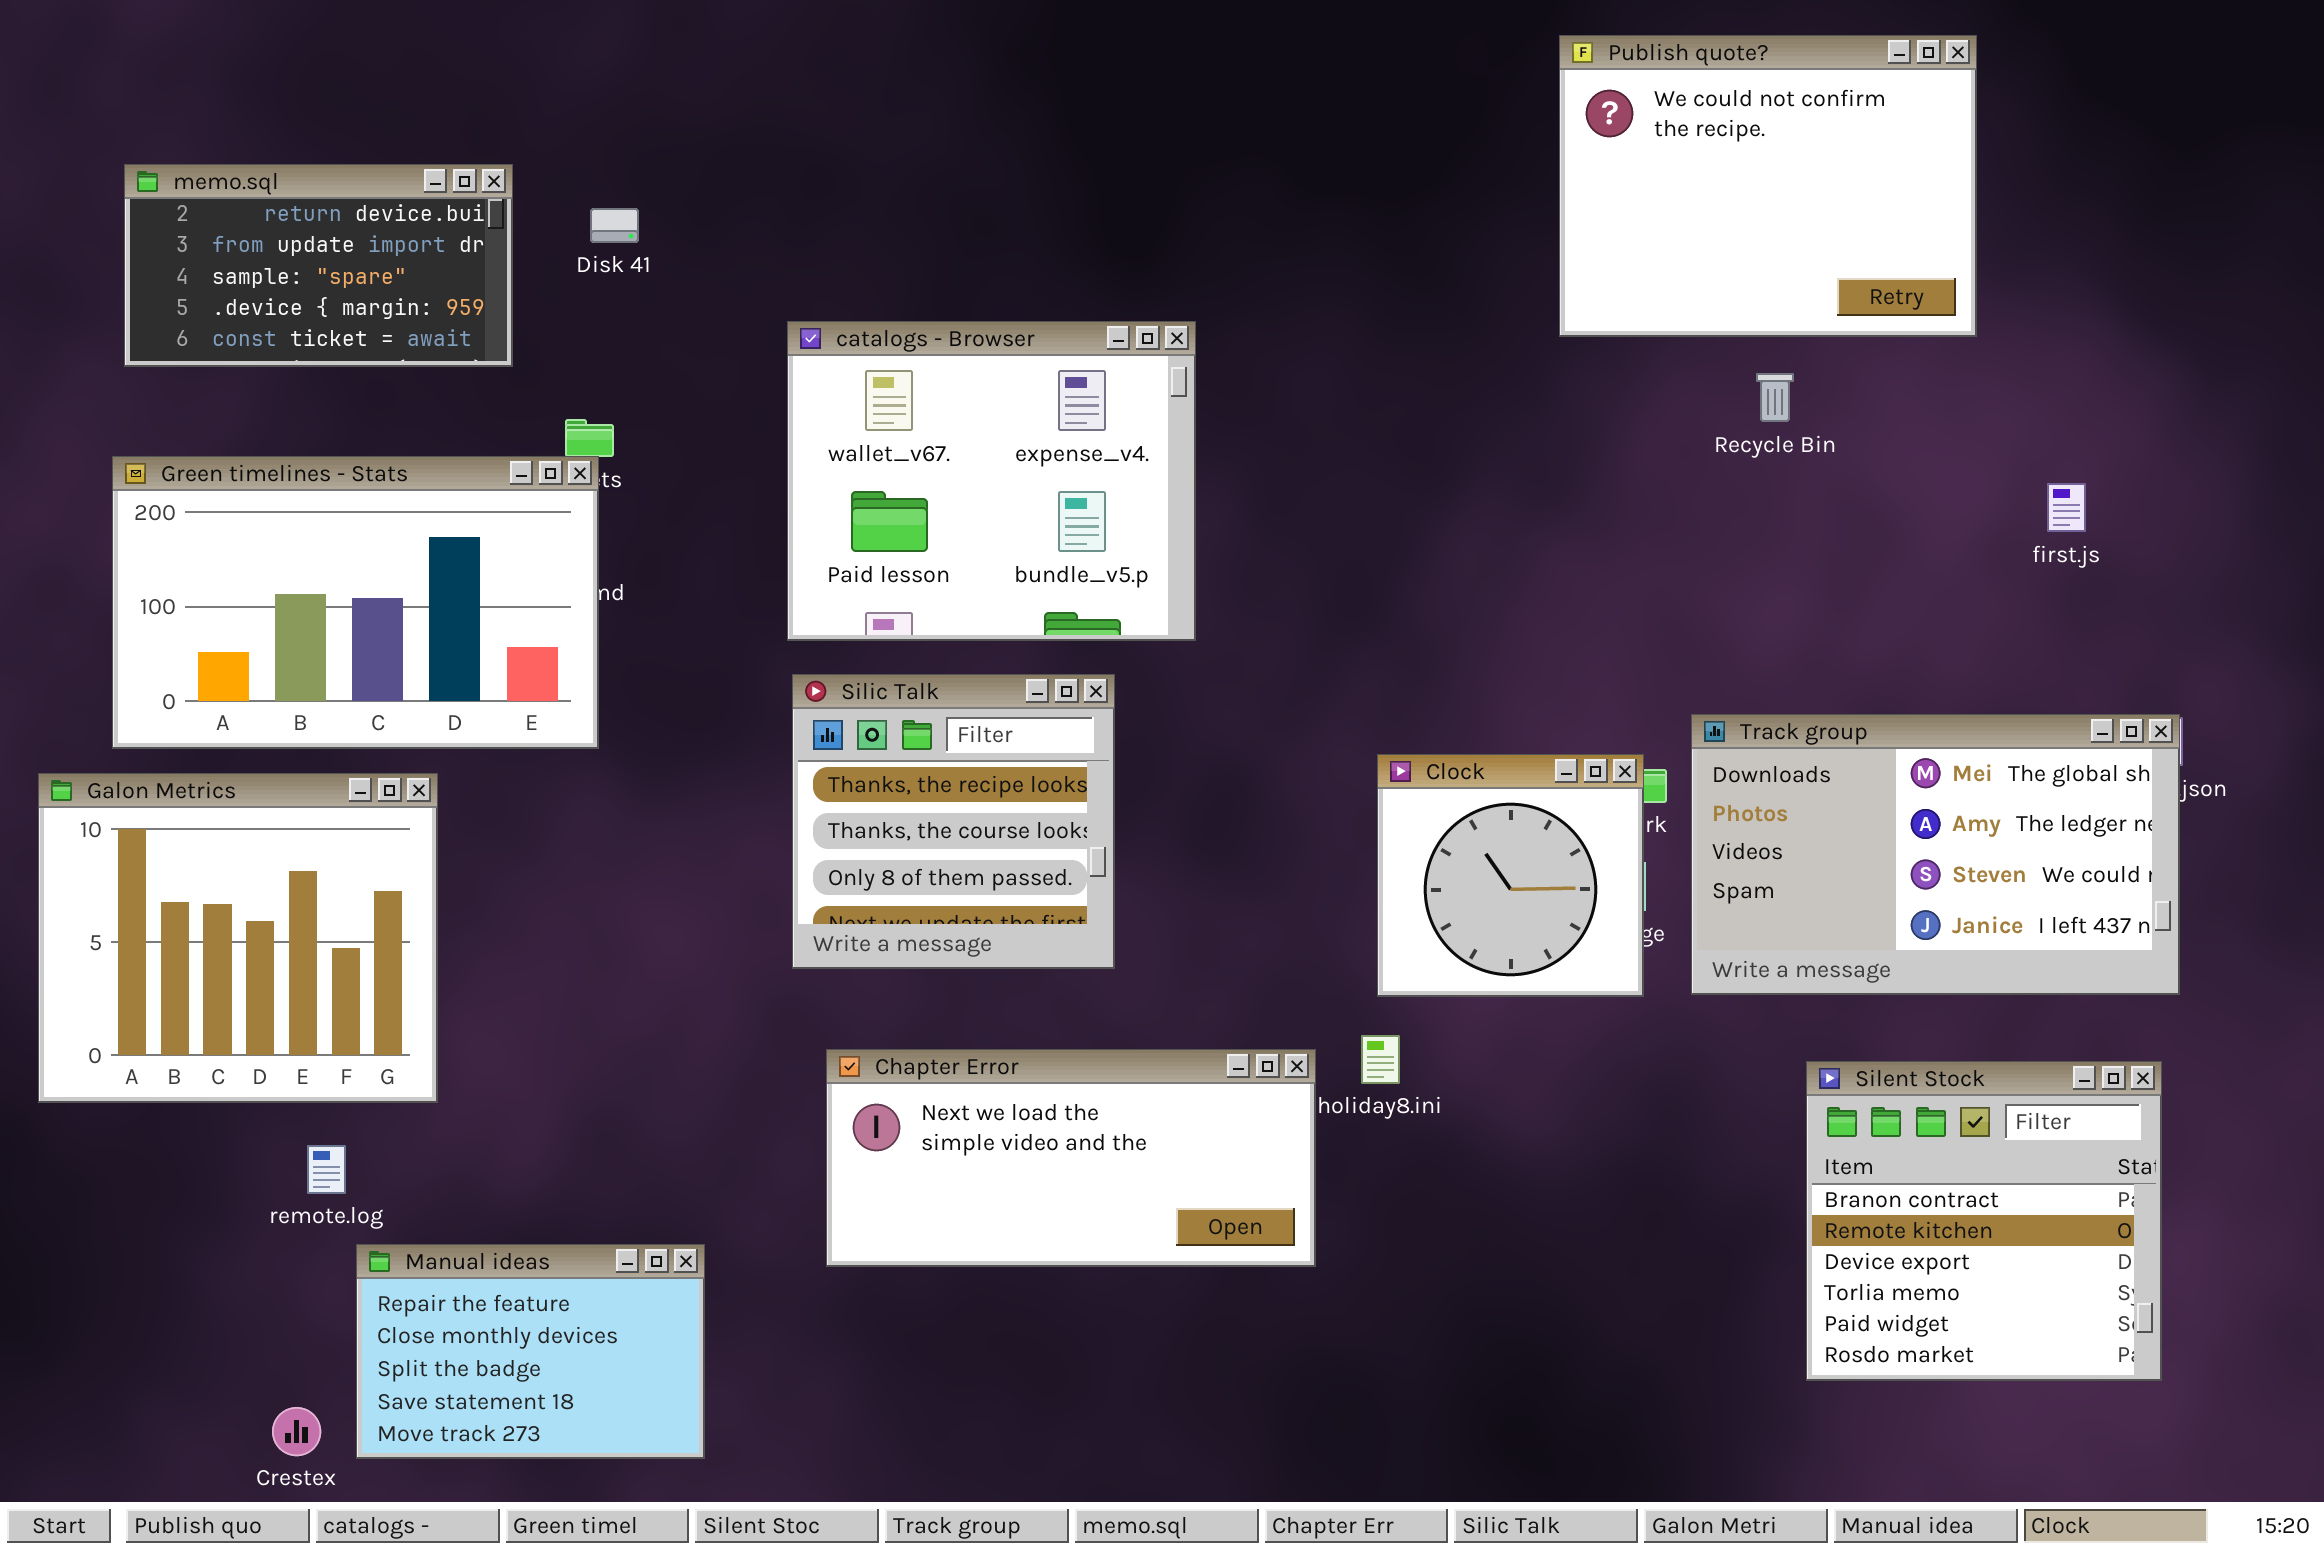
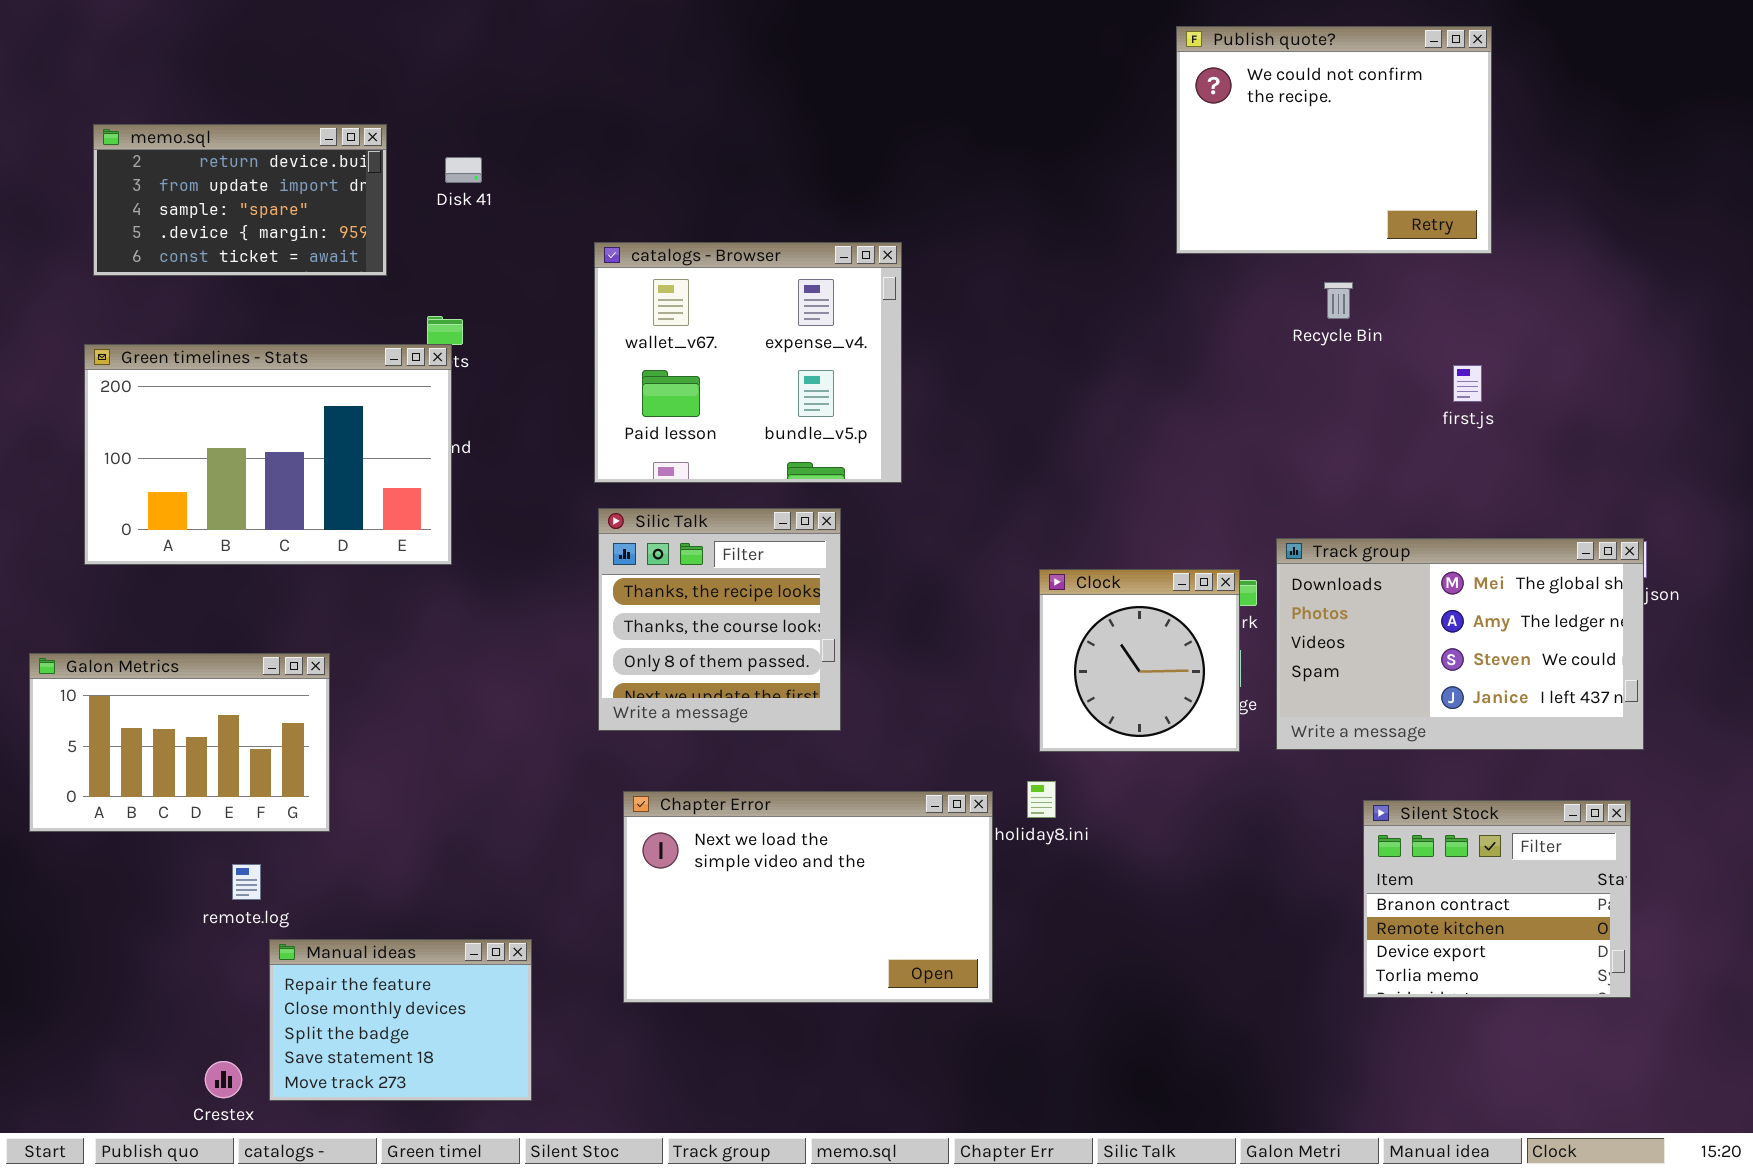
first.js: [2047,483,2086,532] -> [1453,365,1482,402], moved
Galon Metrics: [38,773,438,1103] -> [29,653,330,832], resized
Chapter Error: [826,1049,1316,1267] -> [623,791,993,1003], resized
Silent Stock: [1806,1061,2162,1381] -> [1363,800,1631,998], resized

